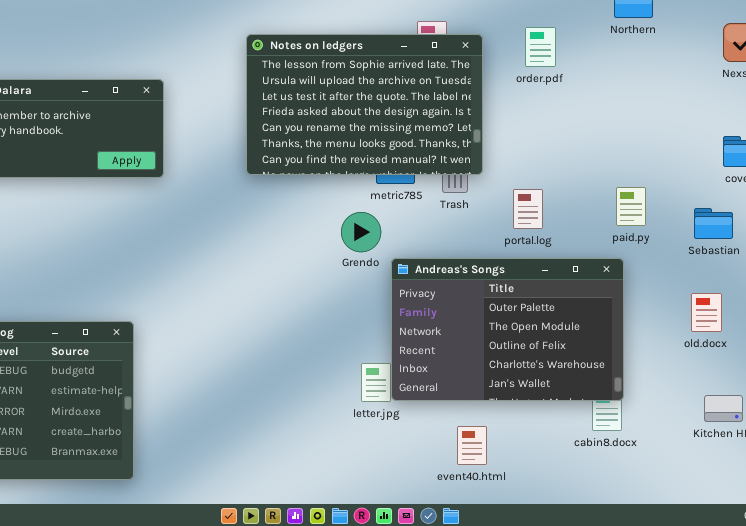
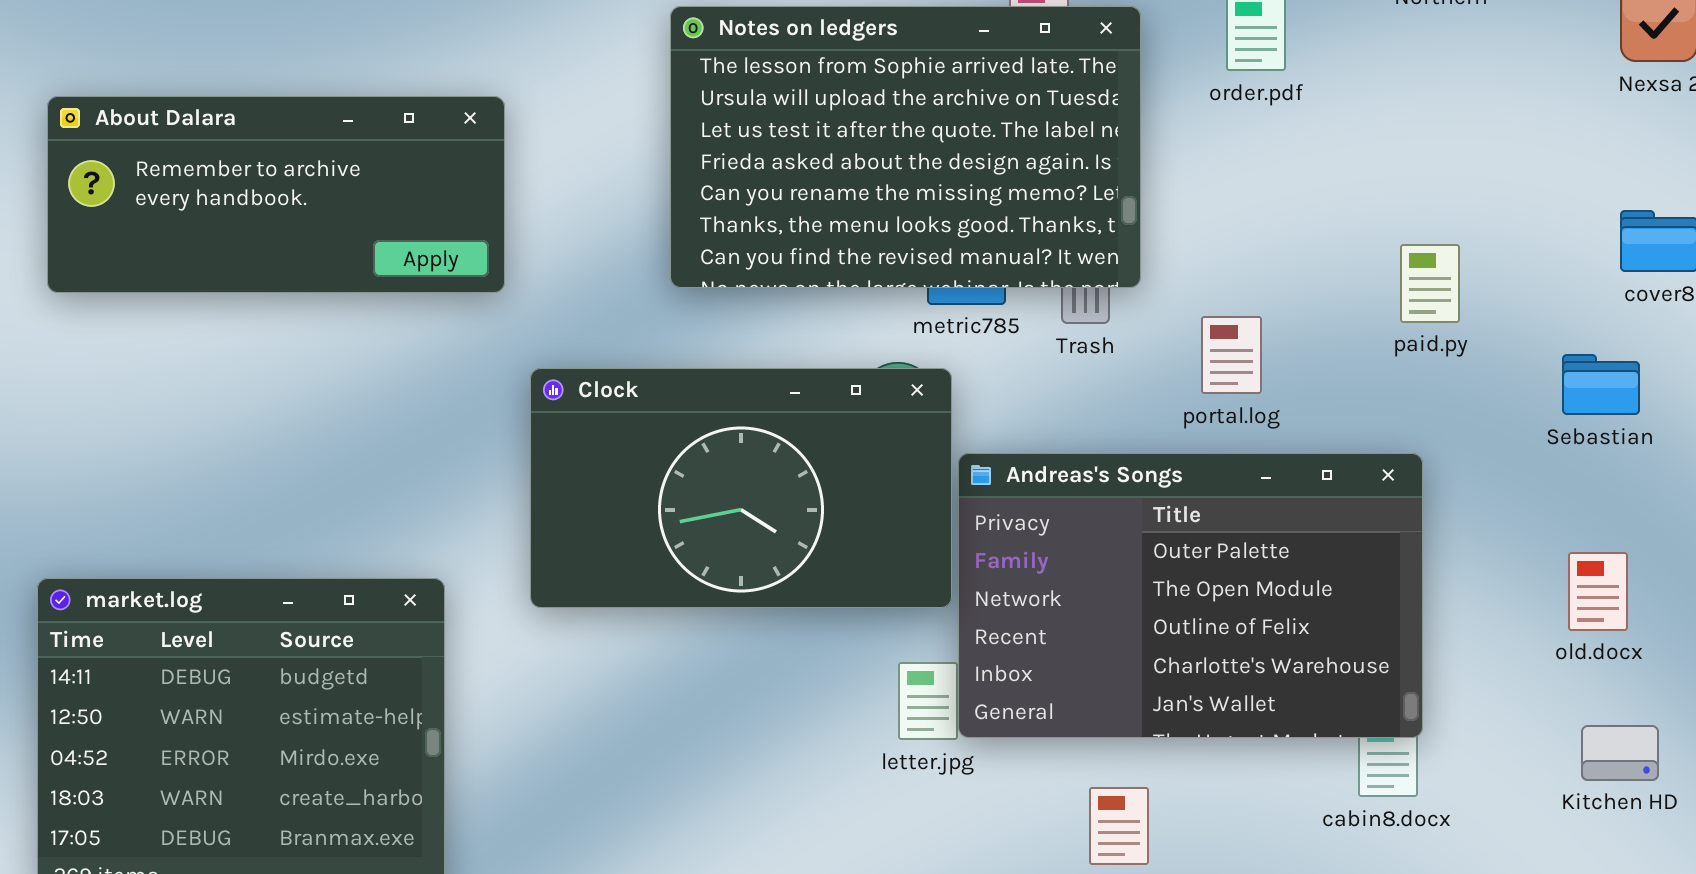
paid.py: [616,187,646,226] -> [1400,244,1460,323], moved
Clock: none -> [530,368,952,608], opened
old.docx: [691,293,722,332] -> [1568,552,1628,631], moved

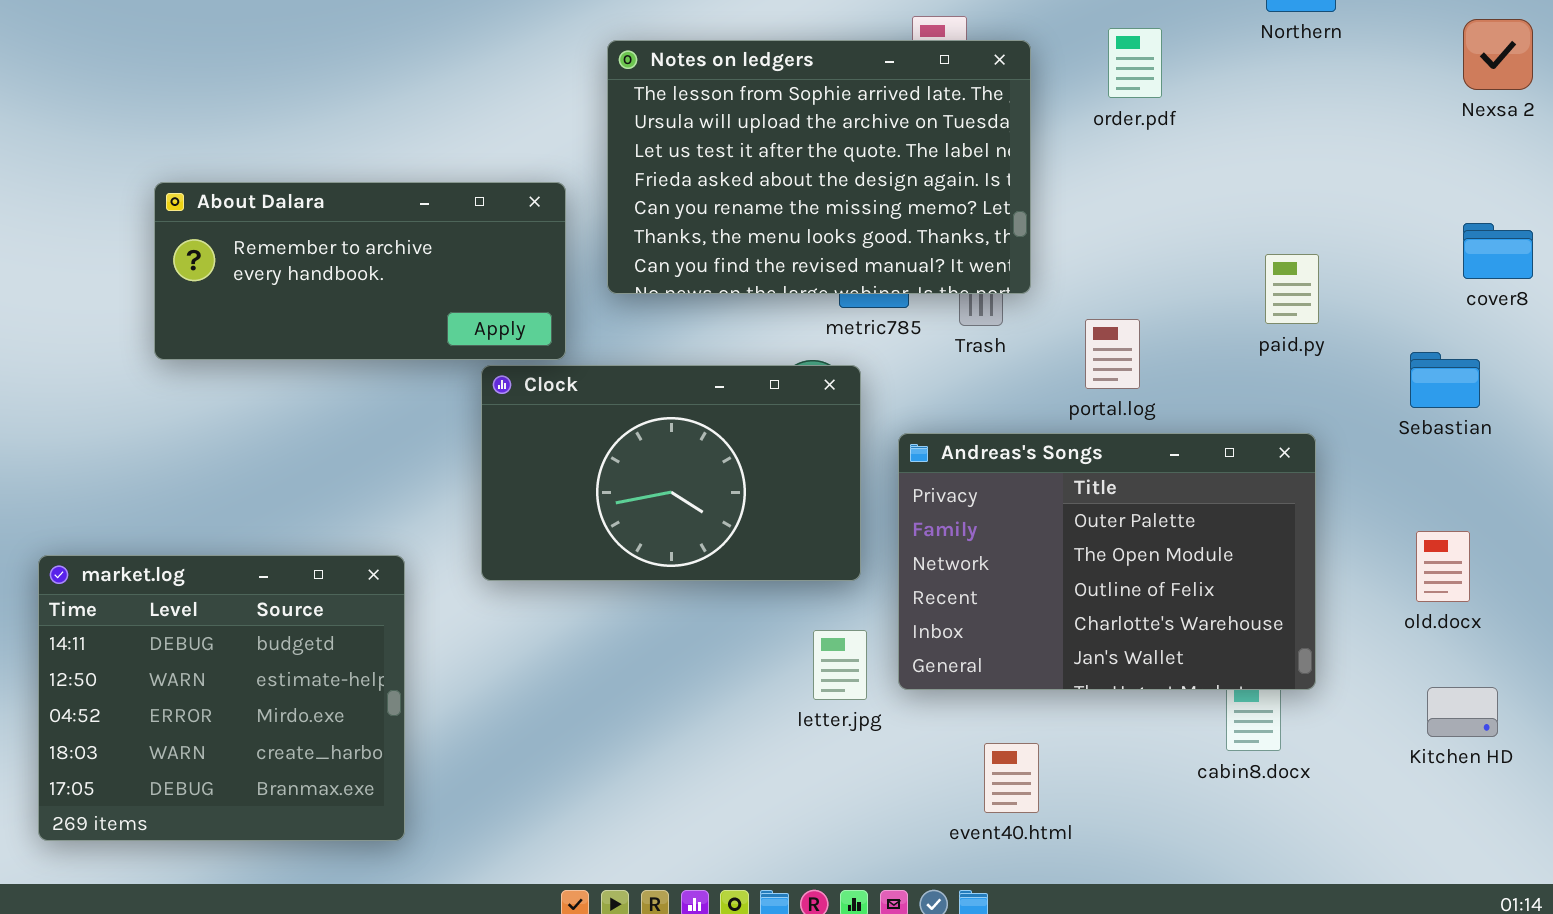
About Dalara: [47,96,505,293] -> [154,182,566,360], moved
Andreas's Songs: [958,453,1423,738] -> [898,433,1316,690], moved

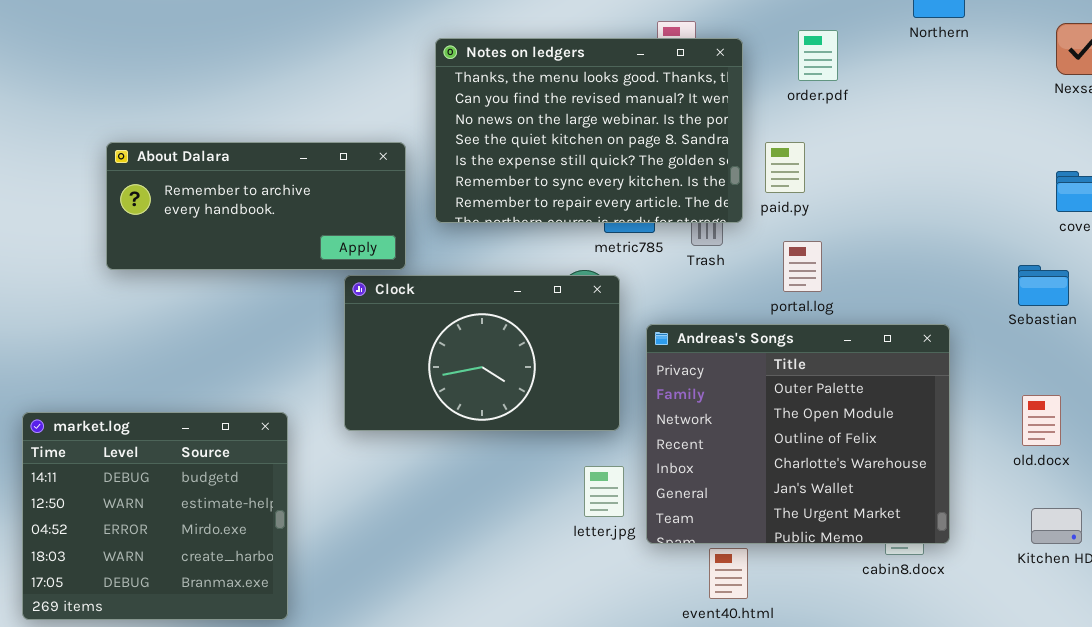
Notes on ledgers: [607,40,1031,294] -> [435,38,743,223], scrolled down 5 rows
paid.py: [1265,254,1319,324] -> [765,142,805,193], moved
Andreas's Songs: [898,433,1316,690] -> [646,324,950,544], resized

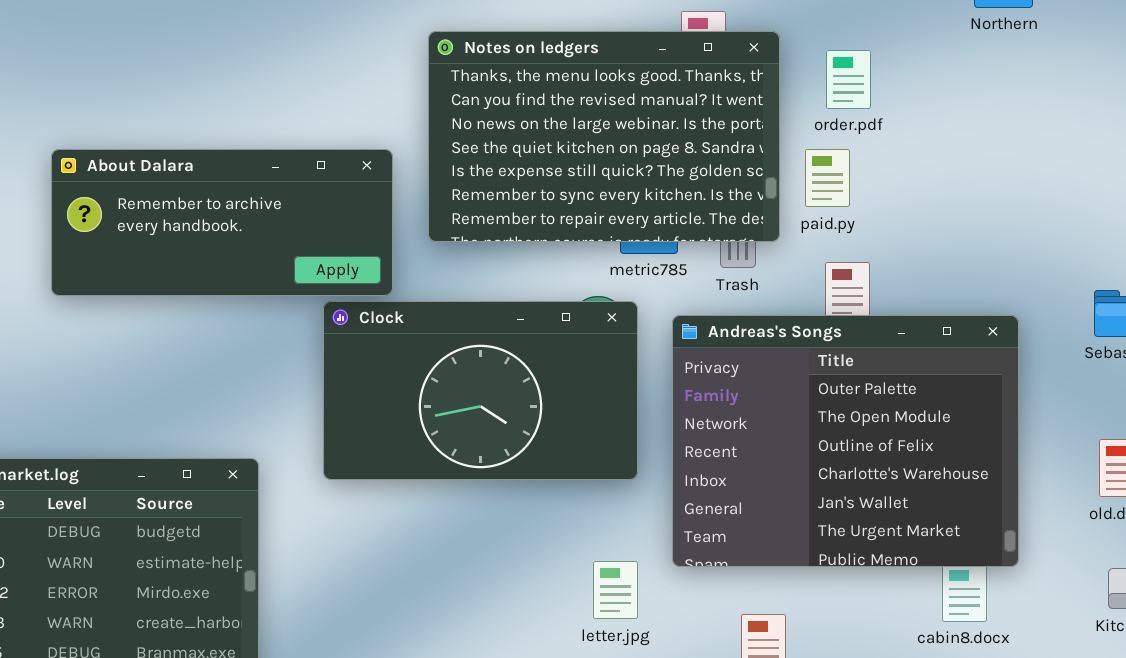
order.pdf: [798,30,838,81] -> [826,50,871,109], moved
Andreas's Songs: [646,324,950,544] -> [672,315,1019,567], moved
letter.jpg: [584,466,624,517] -> [593,561,638,619], moved

